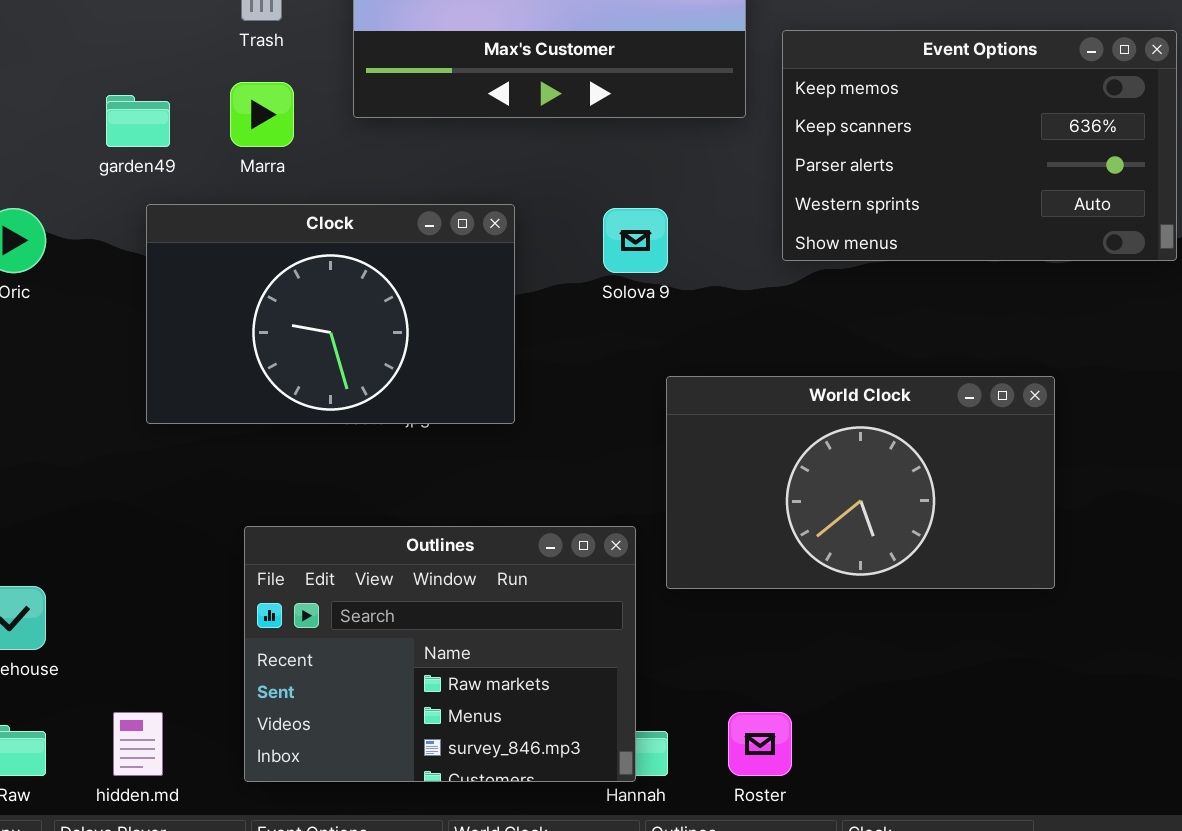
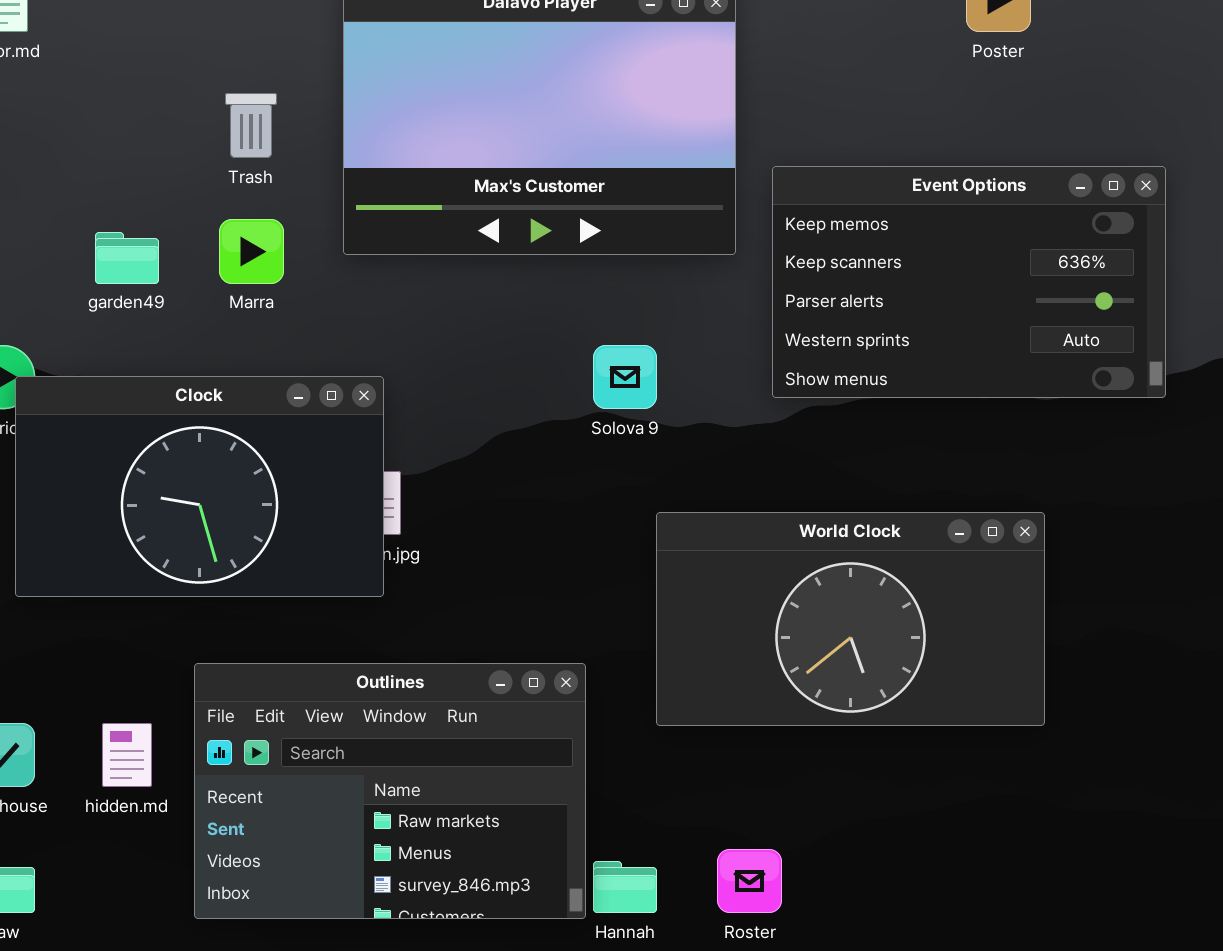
Clock: [146,204,515,424] -> [15,376,384,597], moved
Outlines: [244,526,636,782] -> [194,663,586,919], moved
hidden.md: [113,712,163,776] -> [102,723,152,787], moved

